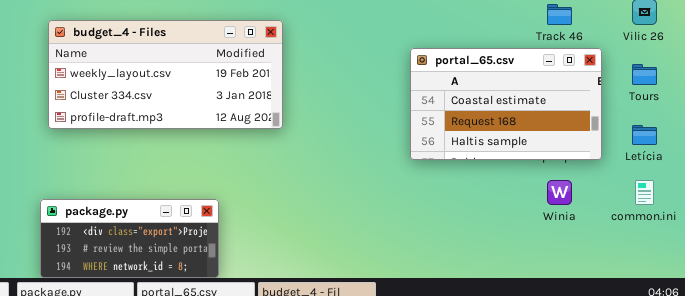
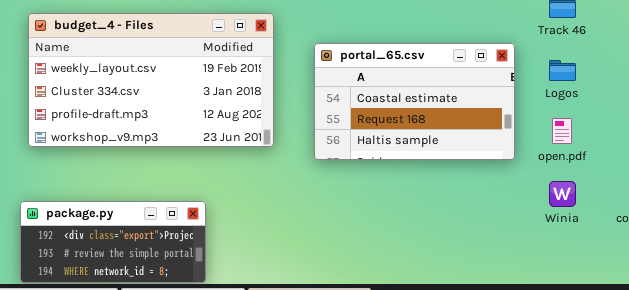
budget_4 - Files: [48,20,283,129] -> [28,13,274,147], resized
portal_65.csv: [410,48,602,160] -> [314,43,515,160], moved

